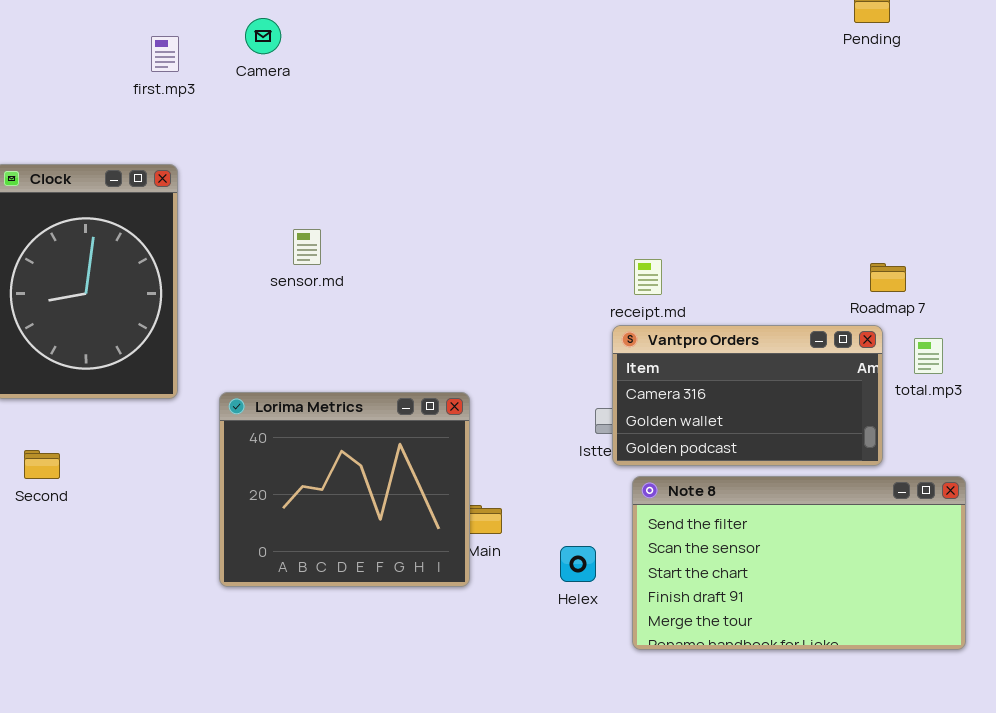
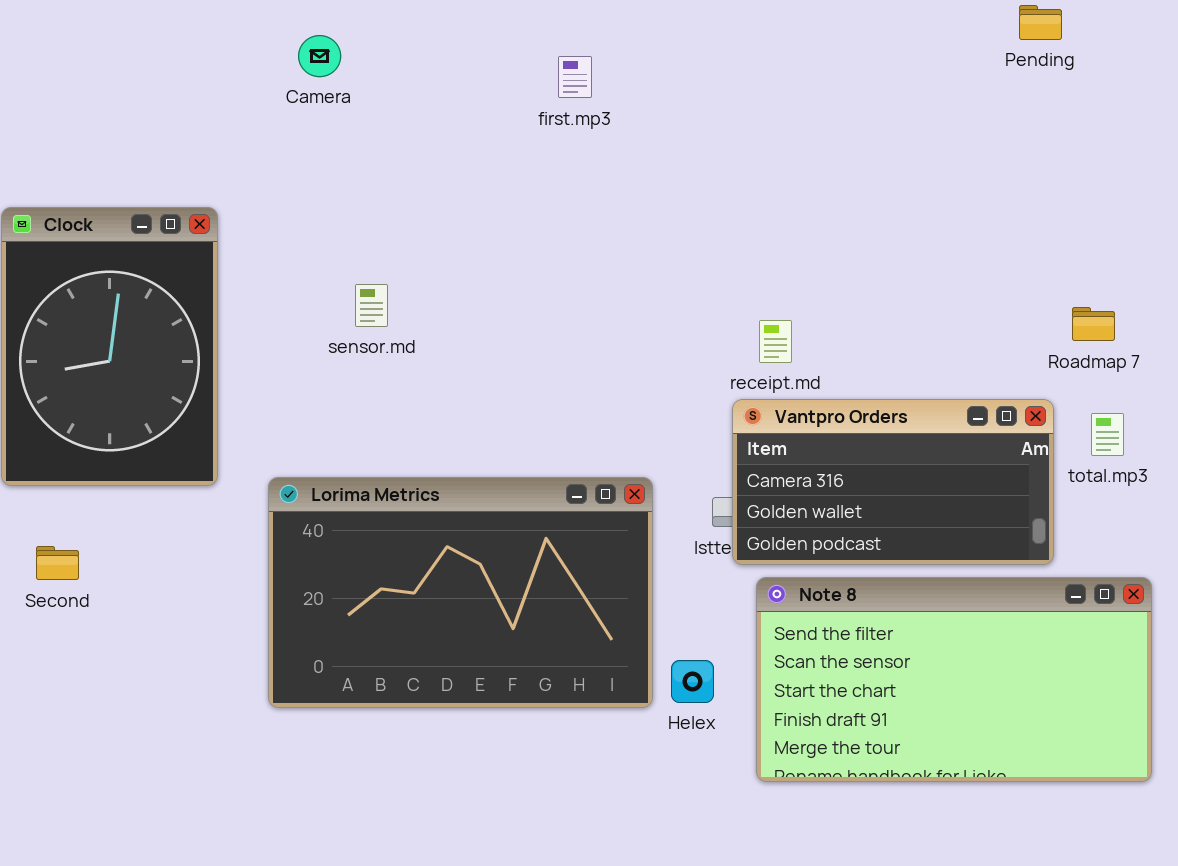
first.mp3: [151,36,179,72] -> [558,56,592,98], moved
Roadmap 7: [870,263,906,292] -> [1072,307,1115,341], moved
Lorima Metrics: [219,392,470,587] -> [268,477,653,708], resized

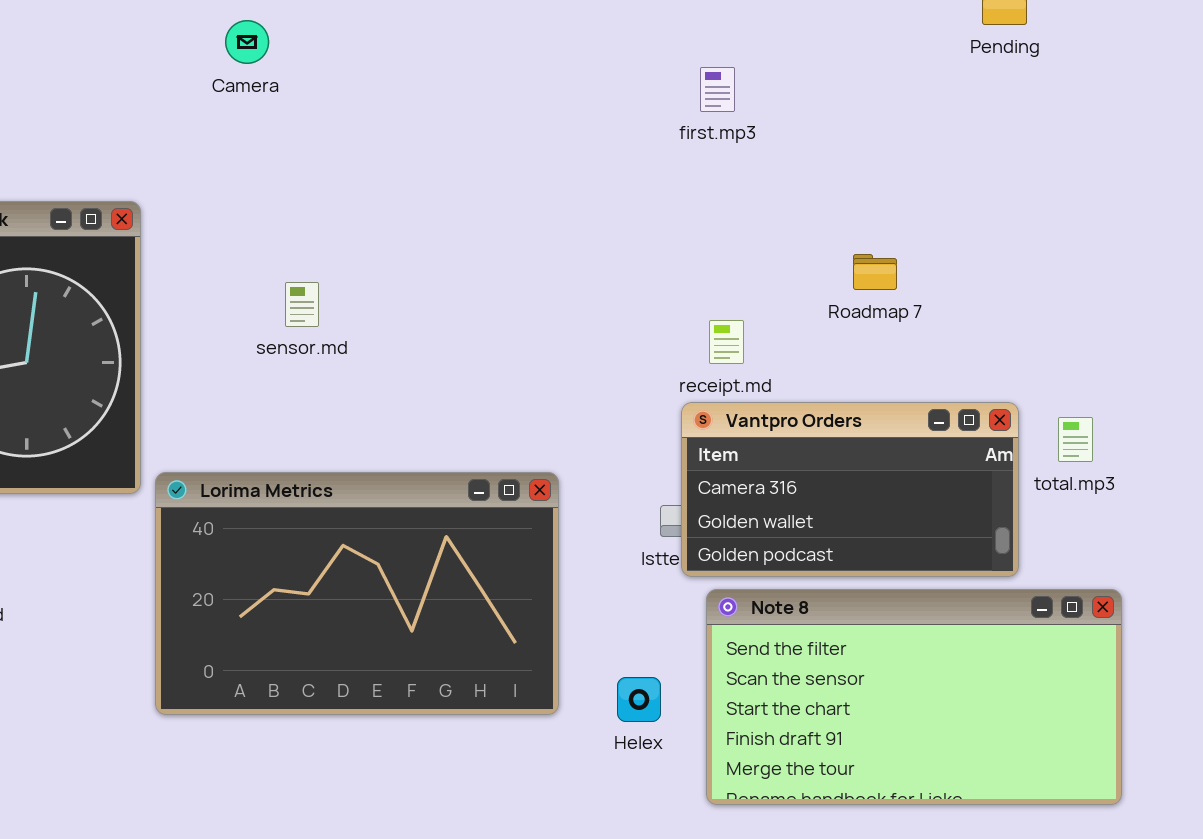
first.mp3: [558,56,592,98] -> [700,67,735,112], moved
Roadmap 7: [1072,307,1115,341] -> [853,254,897,290], moved
Lorima Metrics: [268,477,653,708] -> [155,472,559,715], moved

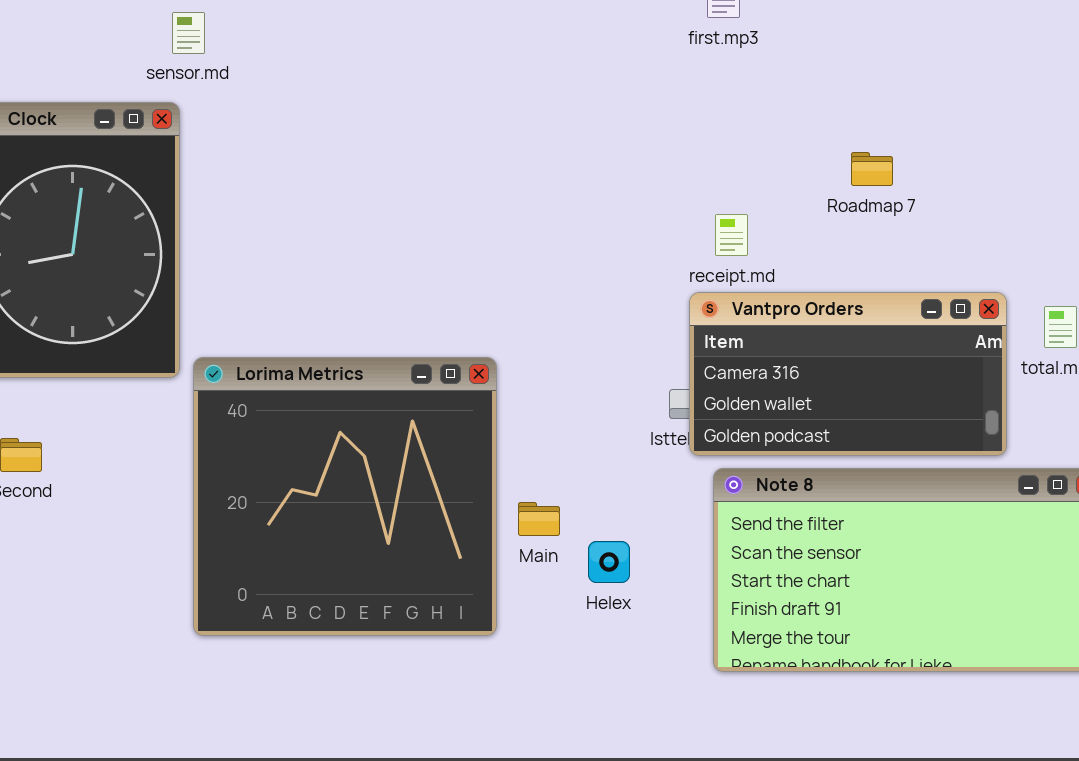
sensor.md: [285,282,319,327] -> [172,12,205,54], moved
Lorima Metrics: [155,472,559,715] -> [193,357,497,636], resized
Helex: [617,677,661,722] -> [588,541,630,583], moved

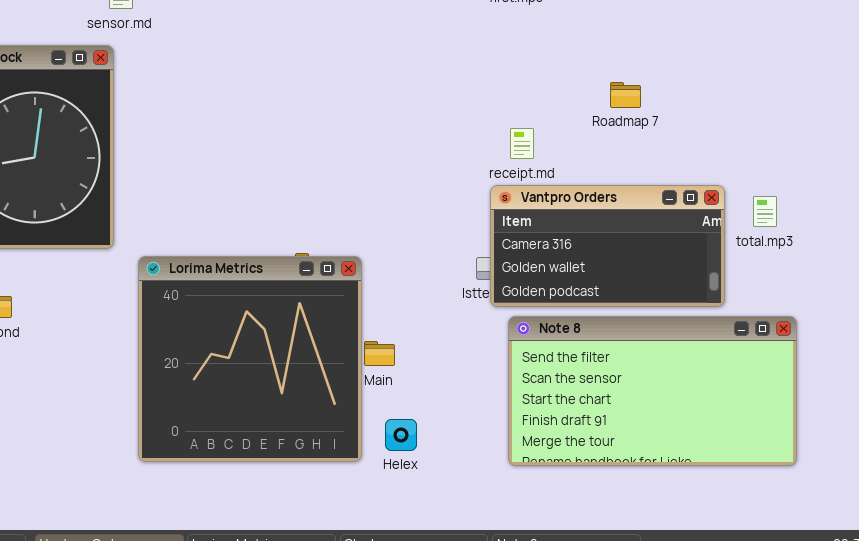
Lorima Metrics: [193,357,497,636] -> [138,256,362,462], moved
Helex: [588,541,630,583] -> [385,419,417,451], moved

